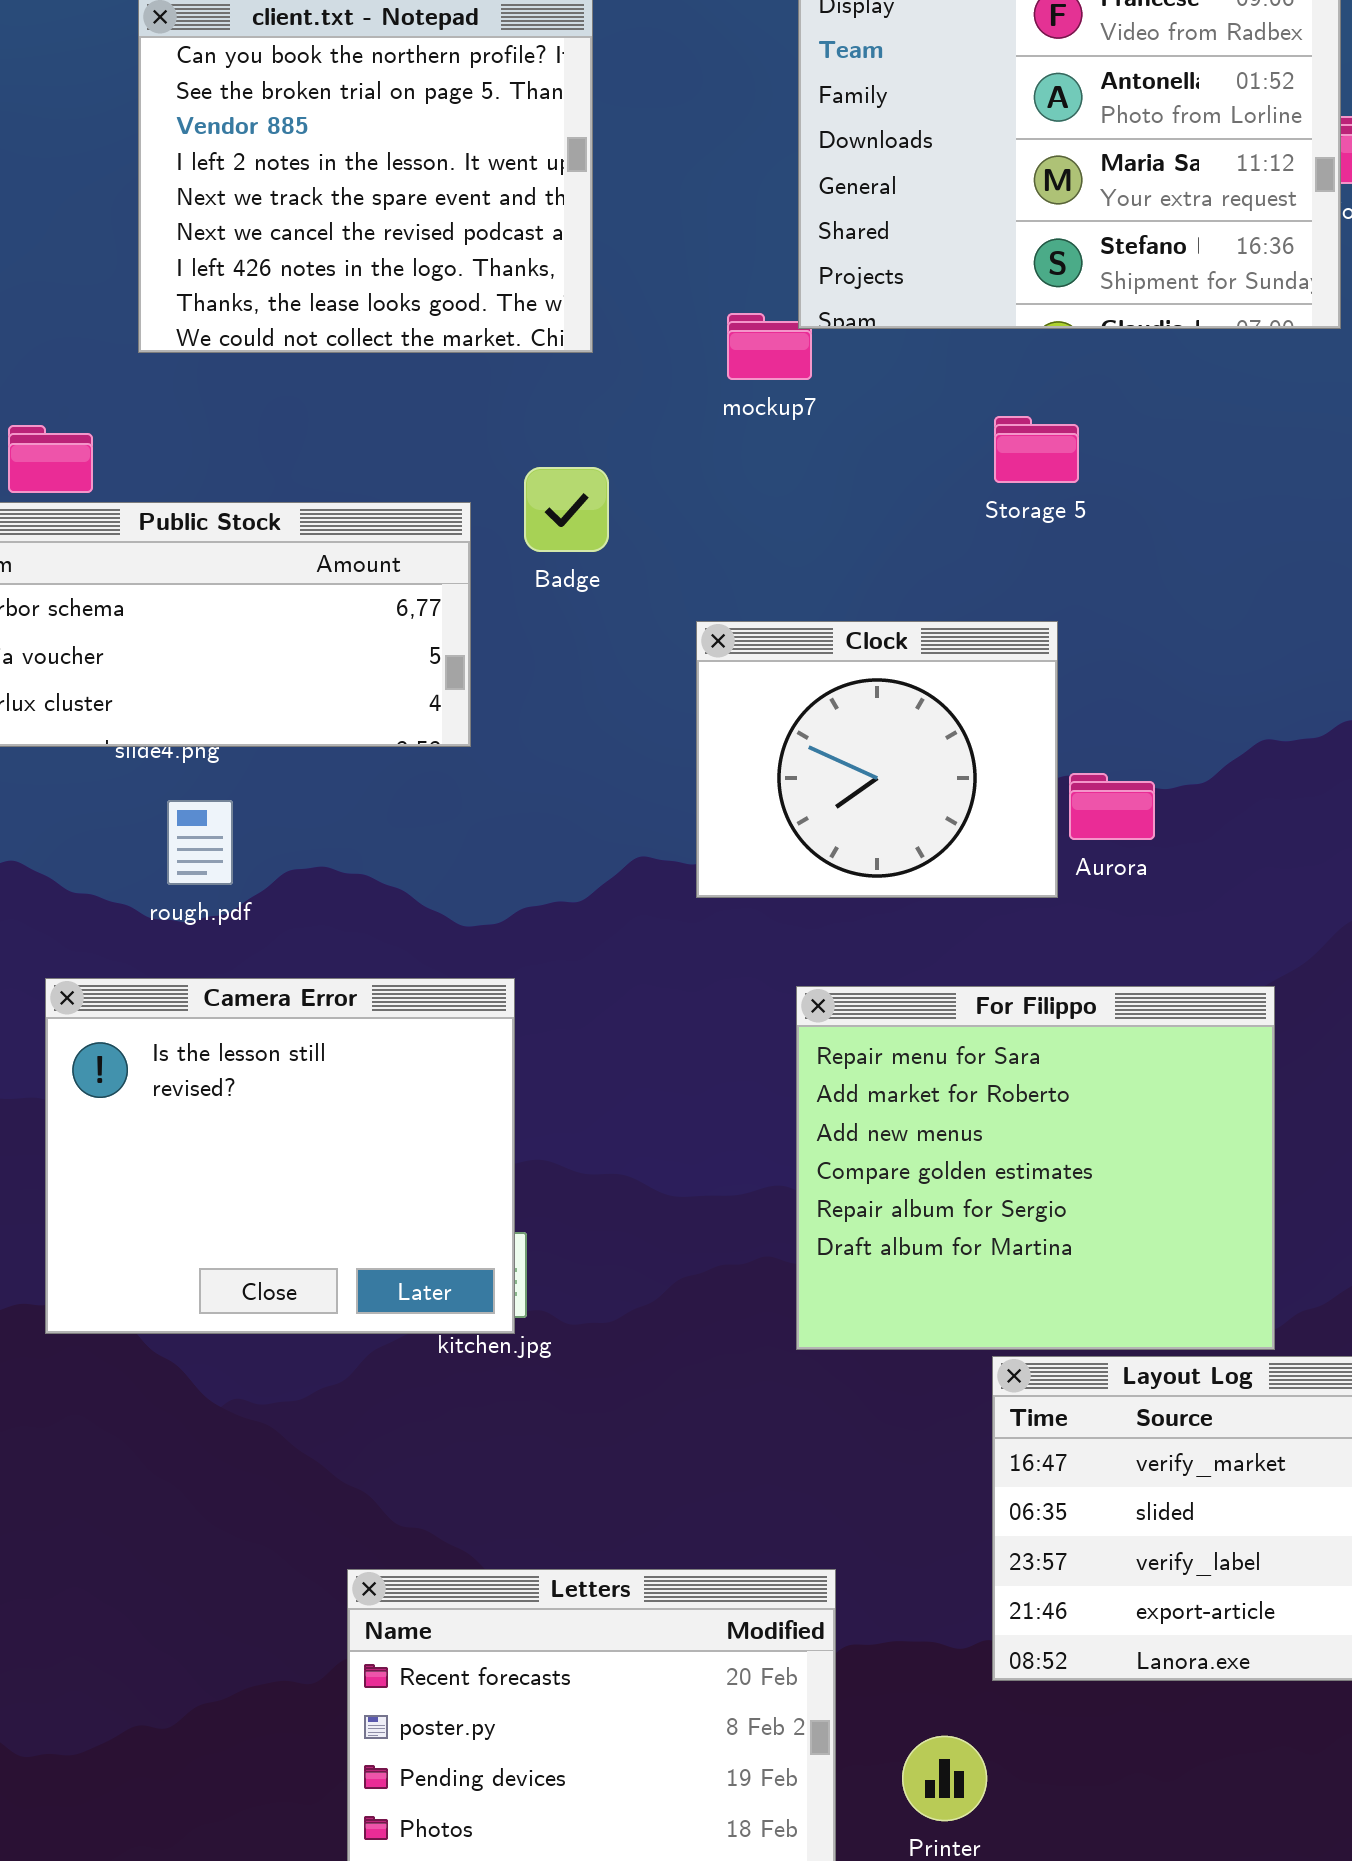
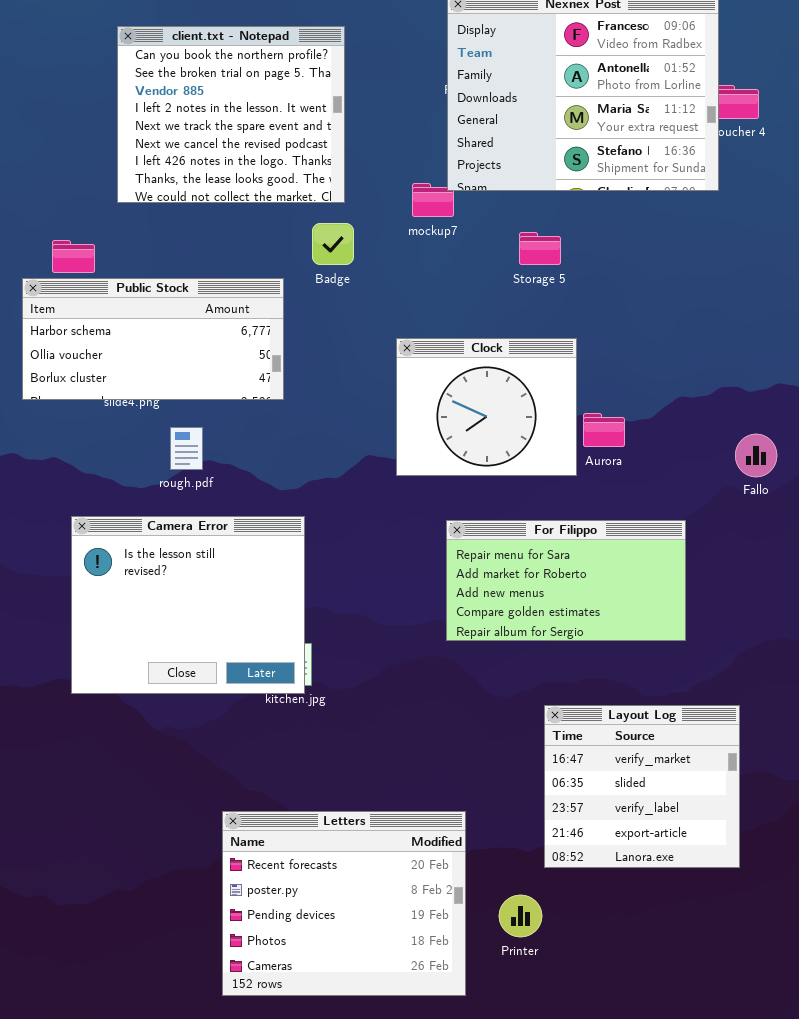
Storage 5: [994,416,1079,483] -> [519,232,561,265], moved
Badge: [524,467,609,552] -> [312,223,354,265], moved
rough.pdf: [167,800,233,885] -> [170,427,203,470], moved
For Filippo: [796,986,1275,1350] -> [446,520,686,641], resized

